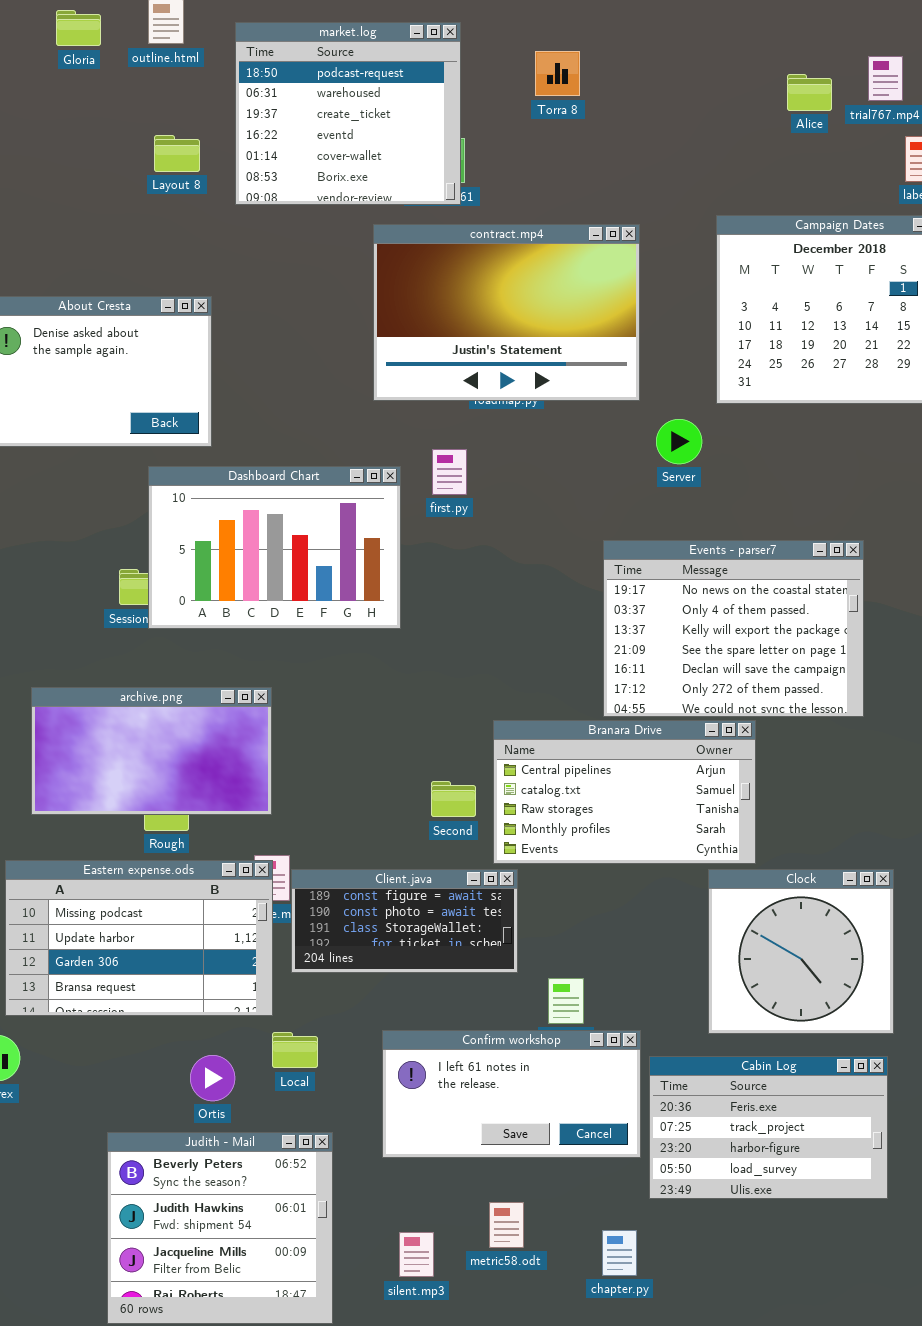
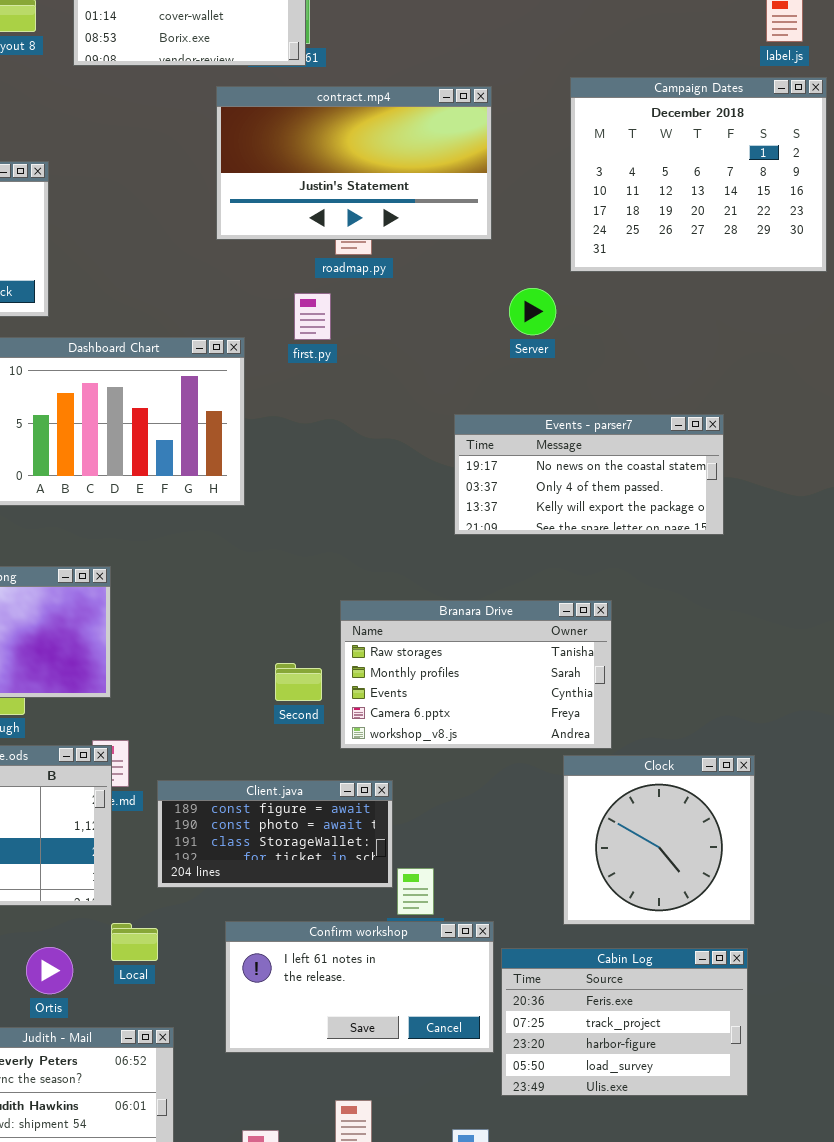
contract.mp4: [373,224,640,401] -> [216,86,492,240], resized
first.py: [432,449,467,495] -> [294,293,331,340], moved
Events - parser7: [603,540,864,717] -> [454,414,724,535], resized
Branara Drive: [493,720,756,864] -> [340,600,612,749], scrolled down 2 rows
Client.java: [291,869,518,973] -> [157,780,393,888], moved

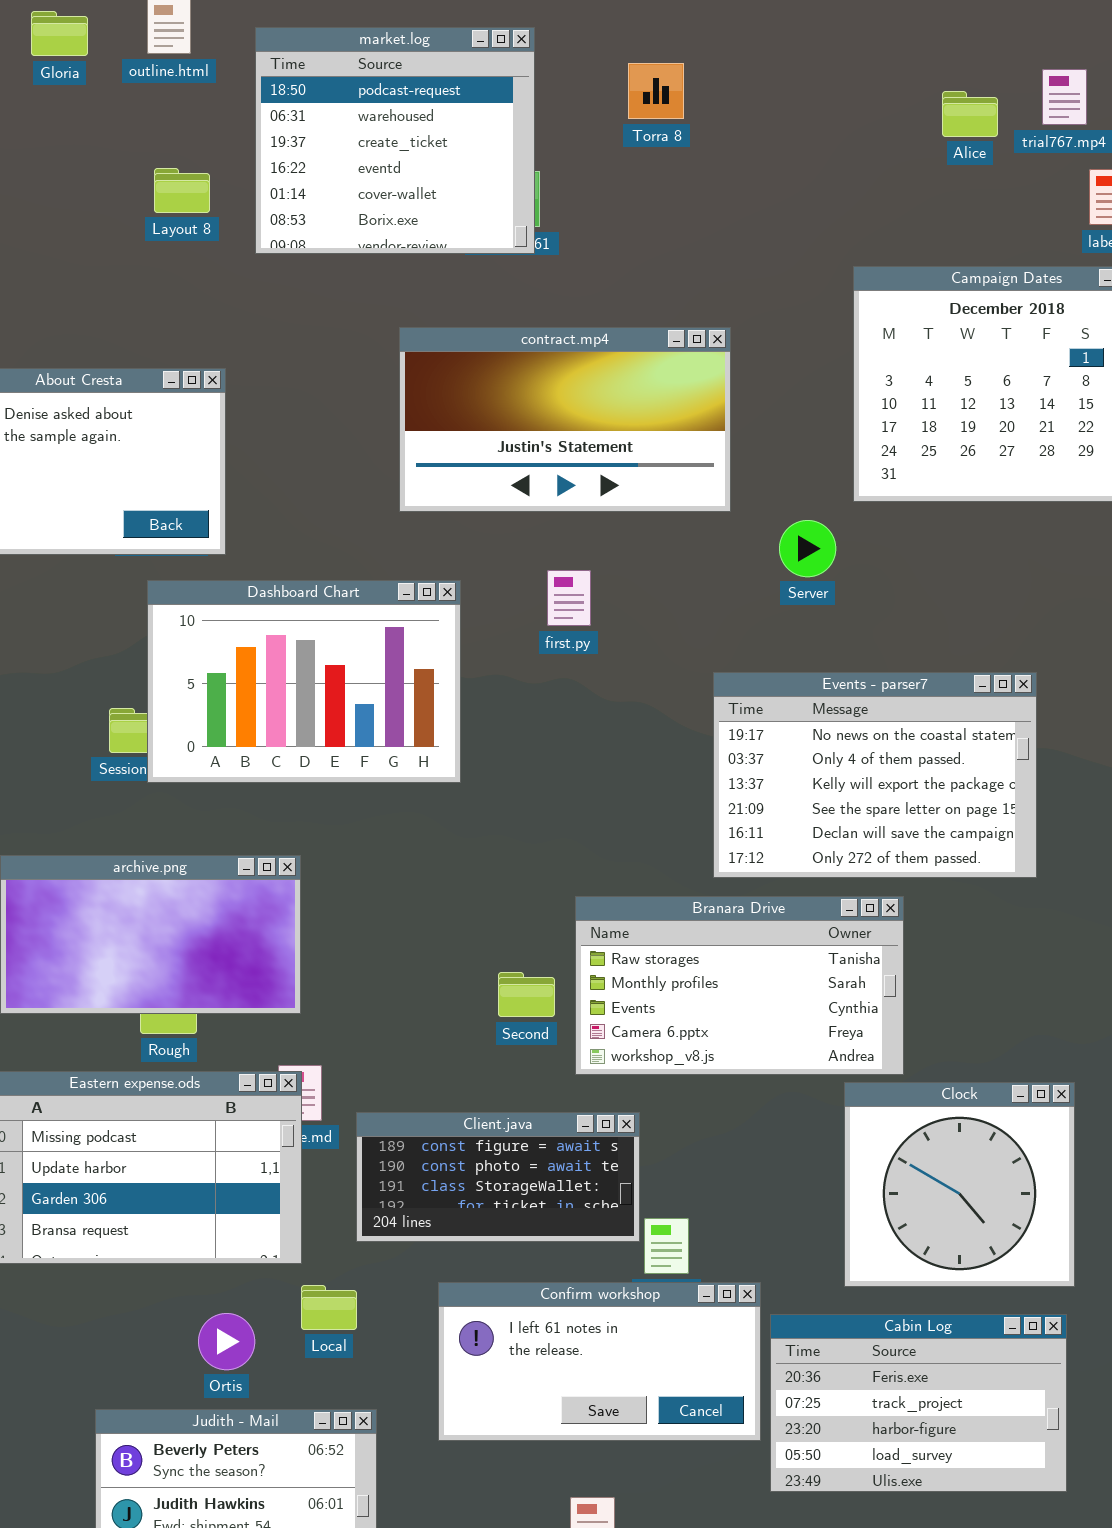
contract.mp4: [216,86,492,240] -> [399,327,731,512], moved
first.py: [294,293,331,340] -> [547,570,591,626], moved
Events - parser7: [454,414,724,535] -> [713,672,1037,878], resized

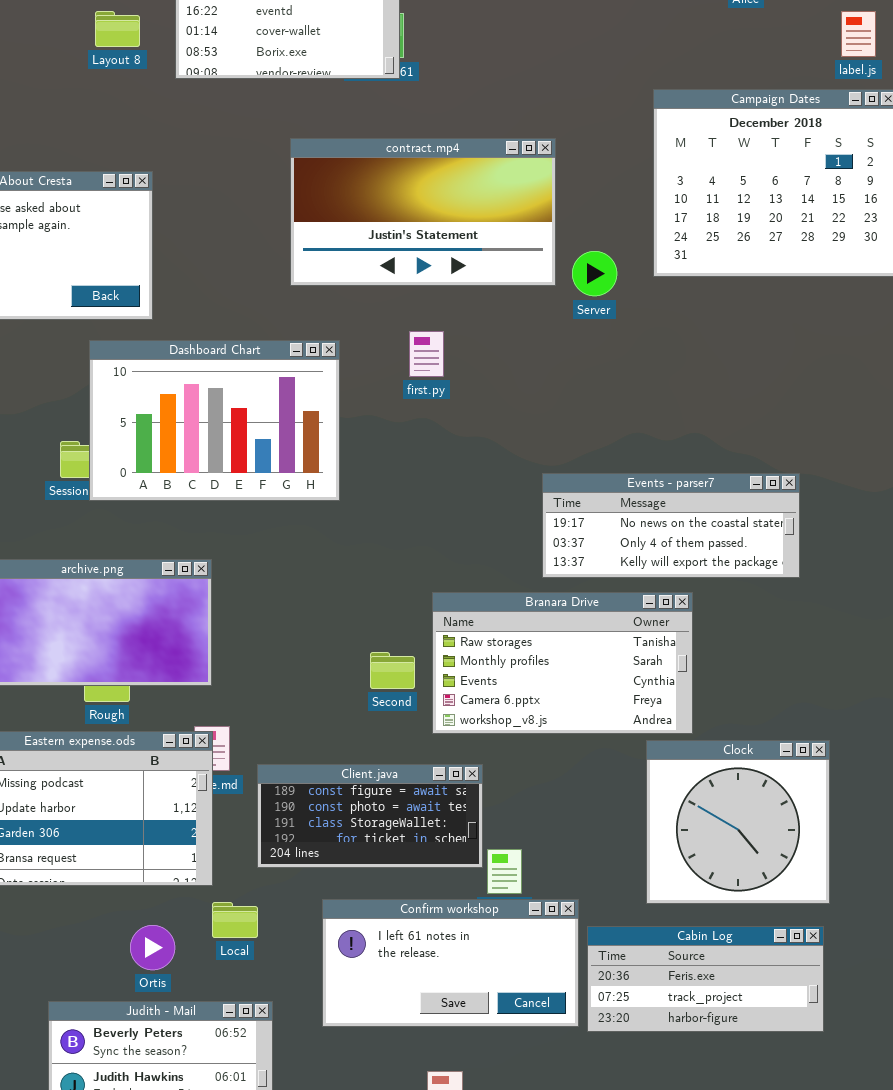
Server: [779,520,836,577] -> [572,251,617,296], moved
Events - parser7: [713,672,1037,878] -> [542,473,800,578], resized
Cabin Log: [770,1314,1067,1492] -> [587,926,824,1032], resized

